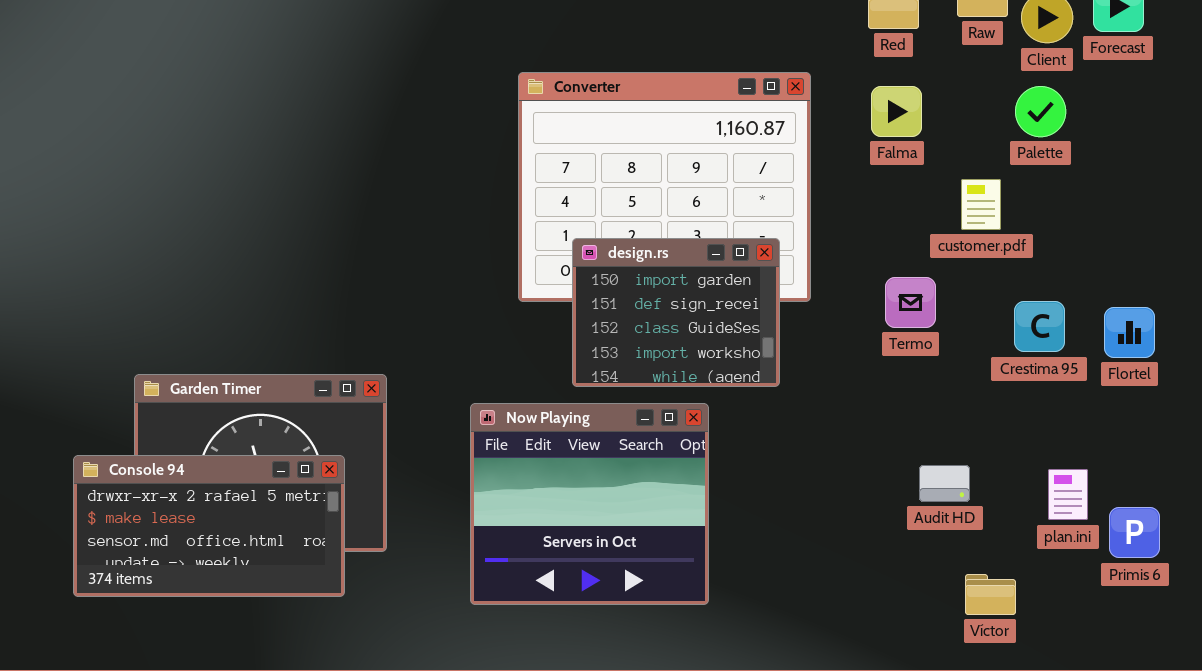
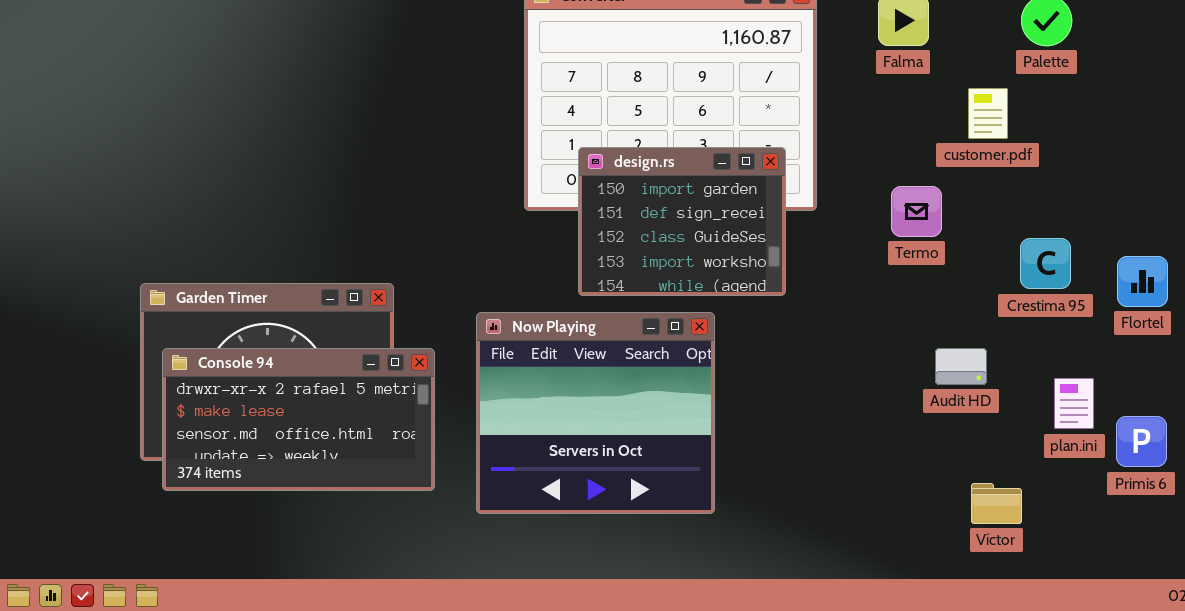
Crestima 95: [1014,301,1065,352] -> [1020,238,1071,289], moved
Flortel: [1104,307,1155,358] -> [1117,256,1168,307], moved
Console 94: [73,455,345,597] -> [162,348,435,491], moved
Audit HD: [919,465,970,502] -> [935,348,987,385], moved

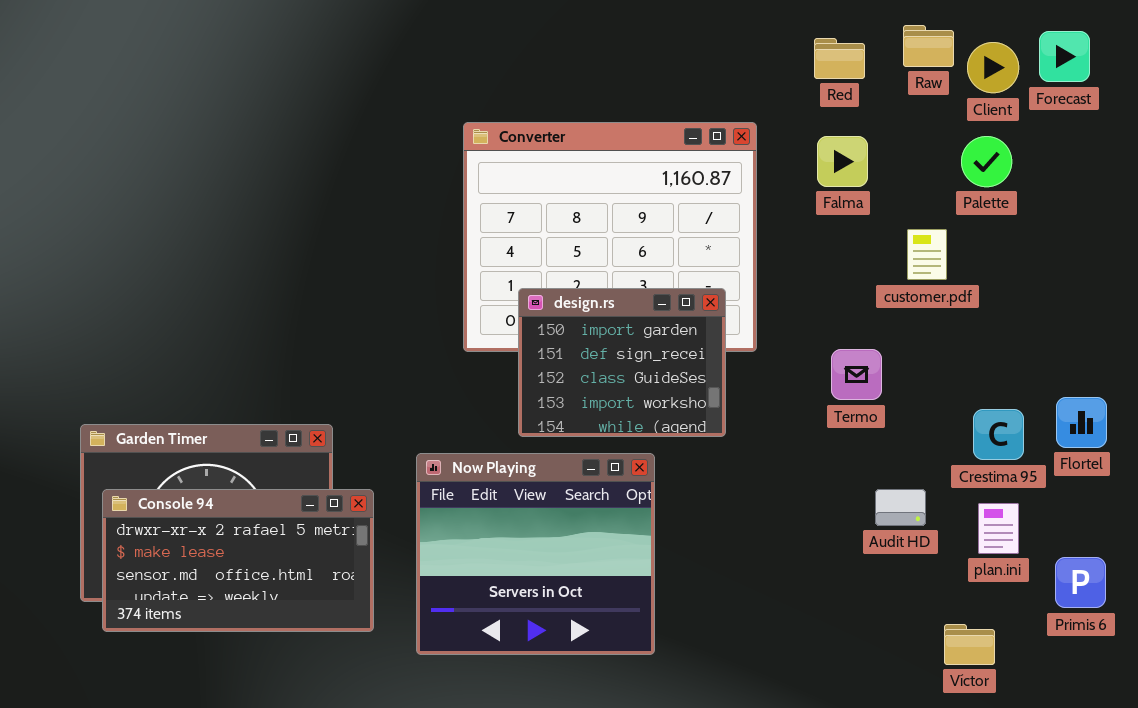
Termo: [891,186,942,237] -> [831,349,882,400], moved
Crestima 95: [1020,238,1071,289] -> [973,409,1024,460], moved
plan.ini: [1054,378,1094,429] -> [978,503,1019,554], moved
Víctor: [971,483,1022,524] -> [944,624,995,665], moved

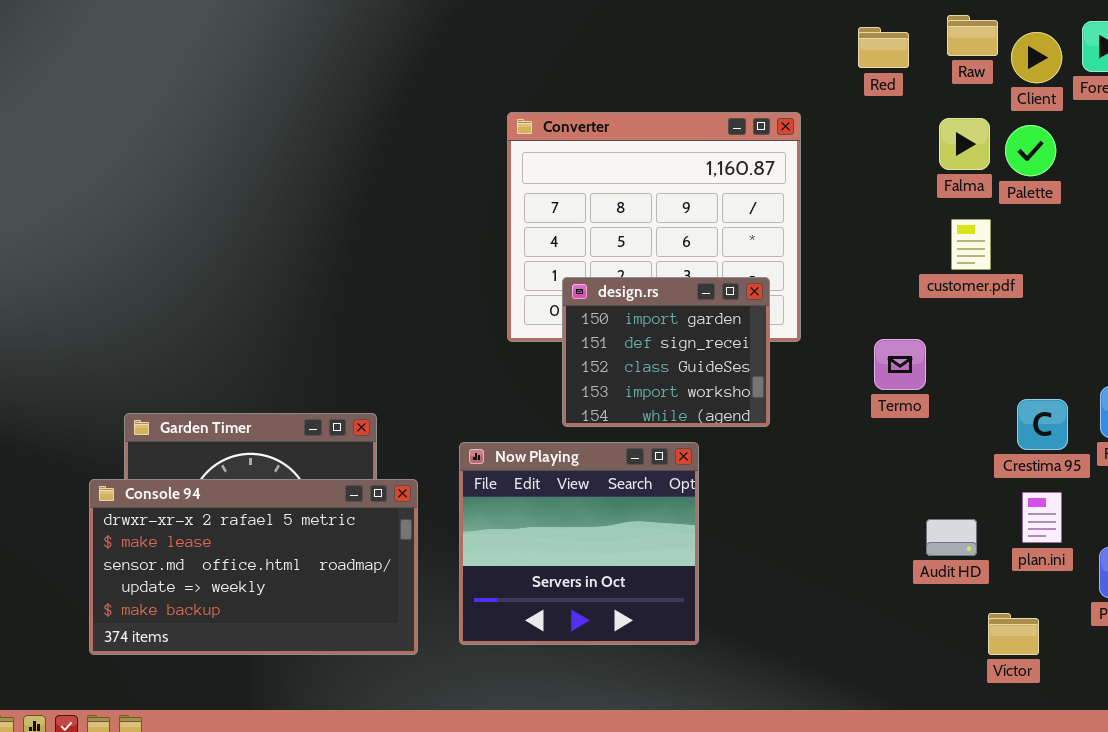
Falma: [817,136,868,187] -> [939,118,990,170], moved
Console 94: [102,489,374,632] -> [89,479,418,655], resized
Audit HD: [875,489,926,526] -> [926,519,977,556], moved

